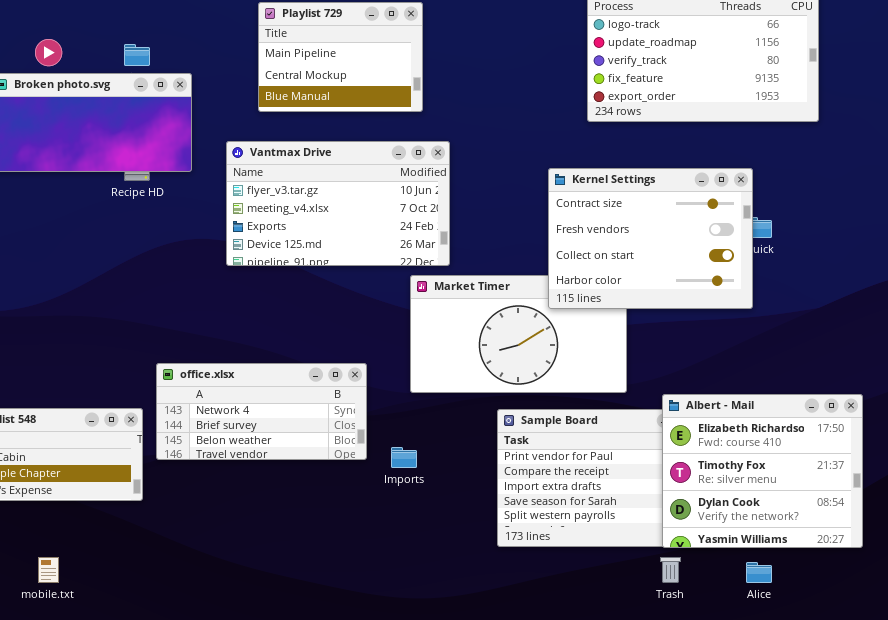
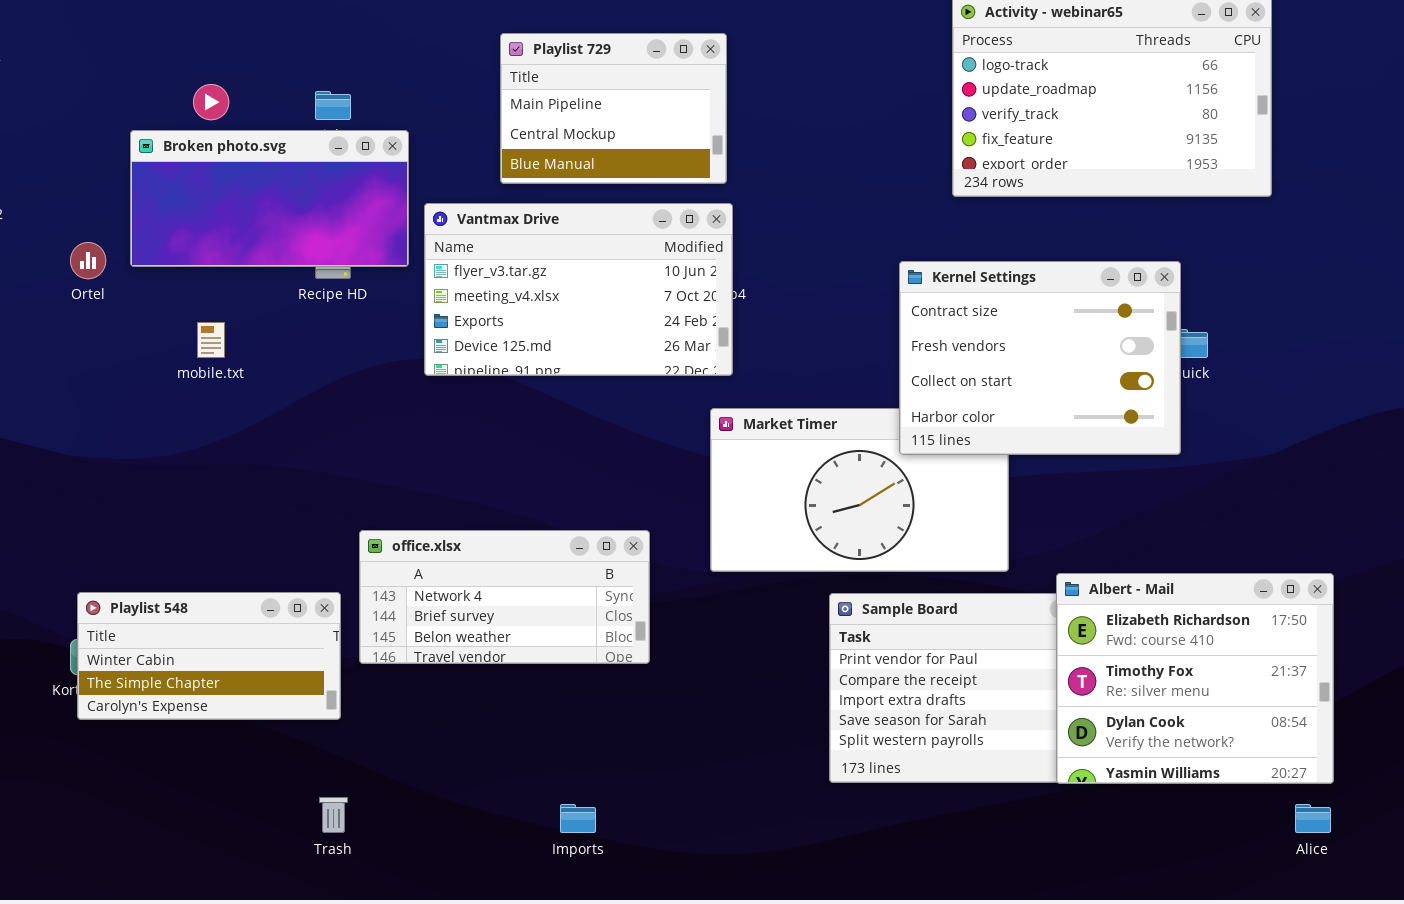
Vantmax Drive: [226,141,450,266] -> [424,203,733,376], moved
Imports: [391,447,417,468] -> [560,804,596,833], moved
mobile.txt: [38,557,59,583] -> [197,322,225,358], moved
Trash: [660,557,681,583] -> [319,797,348,833], moved
Alice: [746,562,772,583] -> [1295,804,1331,833], moved

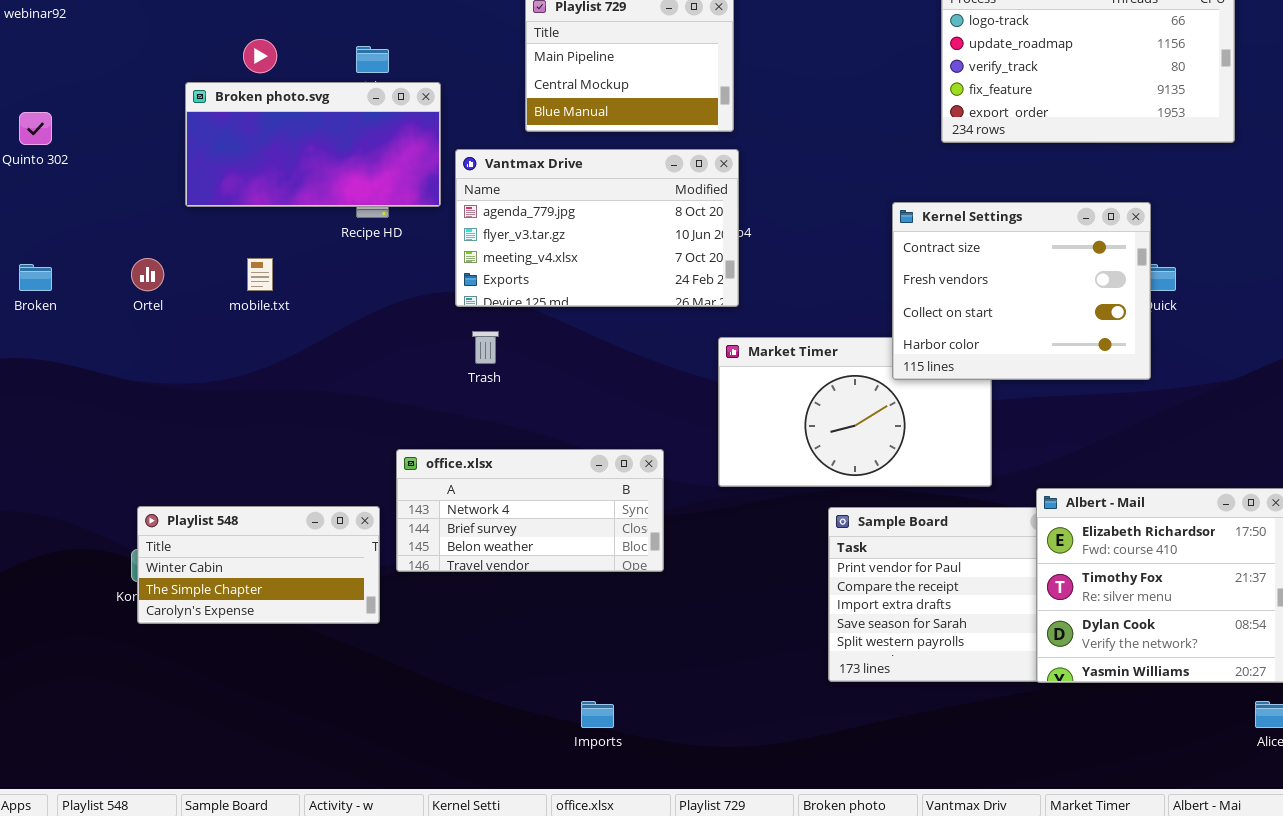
Vantmax Drive: [424,203,733,376] -> [455,149,739,307], scrolled up 1 row
Ortel: [70,242,106,279] -> [131,258,164,291], moved
Trash: [319,797,348,833] -> [472,331,499,364], moved

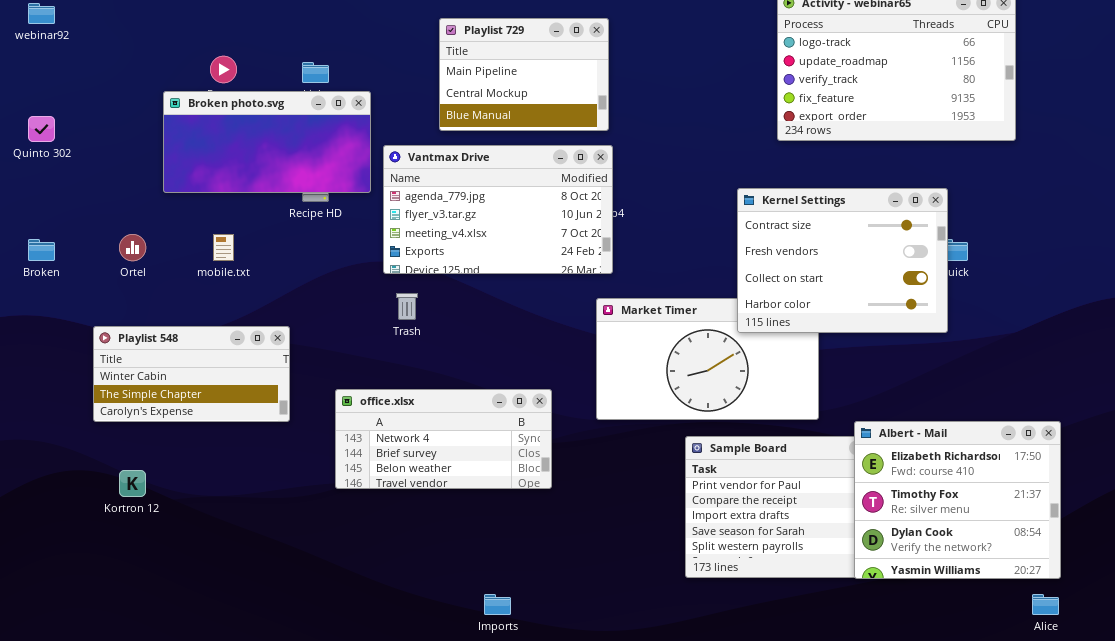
Playlist 548: [137,506,380,624] -> [93,326,290,422], moved

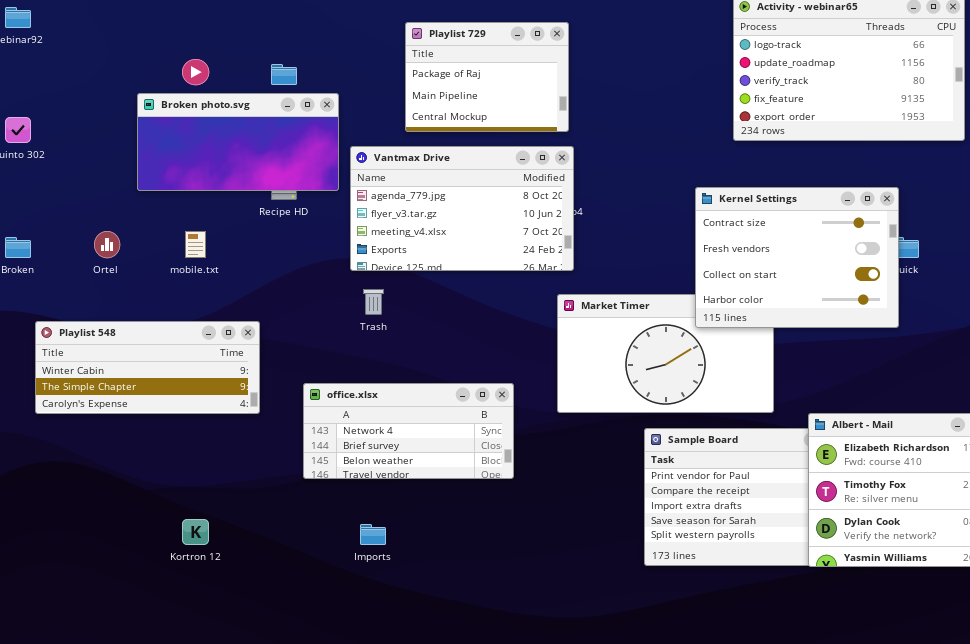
Playlist 729: [439,18,609,131] -> [405,22,569,132], scrolled up 1 row
Playlist 548: [93,326,290,422] -> [35,321,260,414], resized
Kortron 12: [119,470,146,497] -> [182,519,209,545], moved
Imports: [484,594,511,615] -> [360,524,386,545], moved

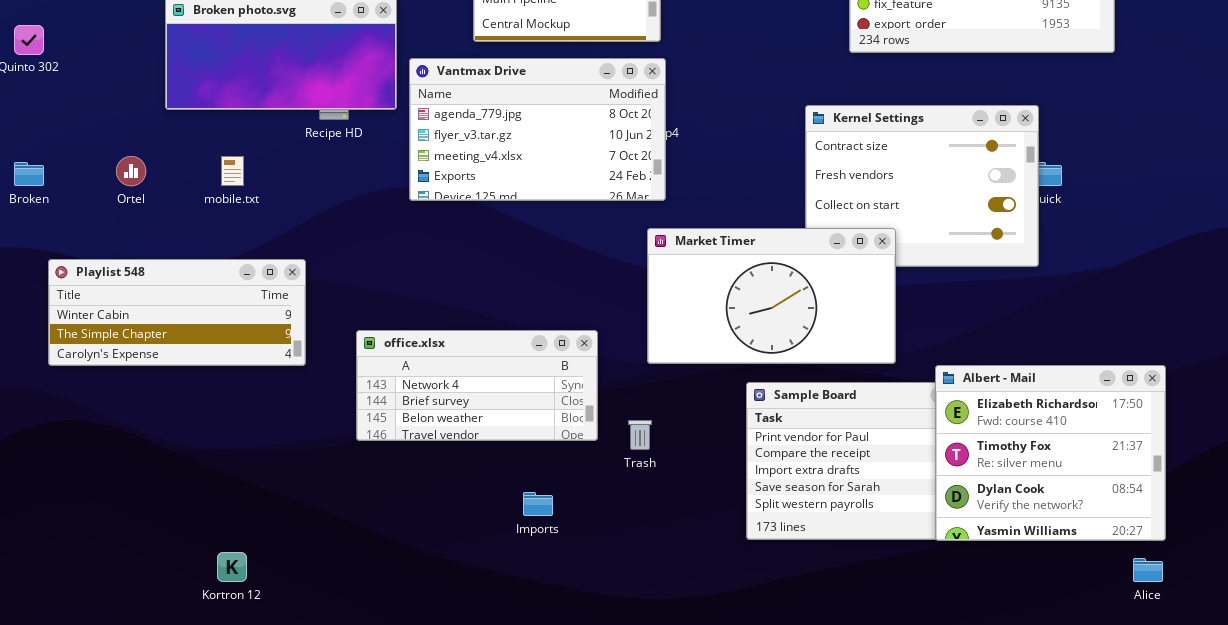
Trash: [363,289,384,315] -> [628,420,652,450], moved
Market Timer: [557,294,774,413] -> [647,228,896,364], raised
Kortron 12: [182,519,209,545] -> [217,552,247,582], moved
Imports: [360,524,386,545] -> [523,492,553,516], moved

